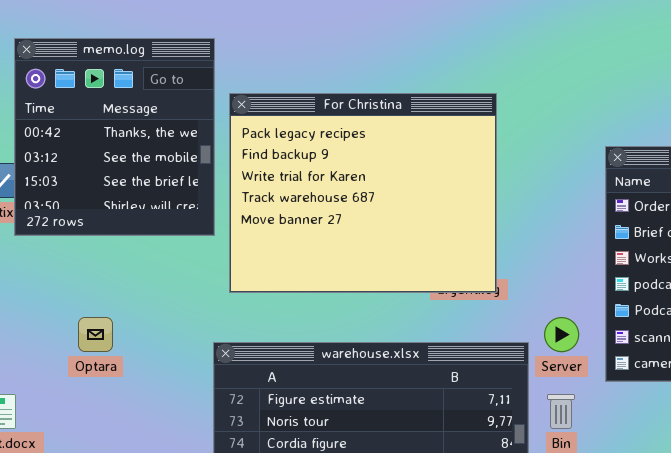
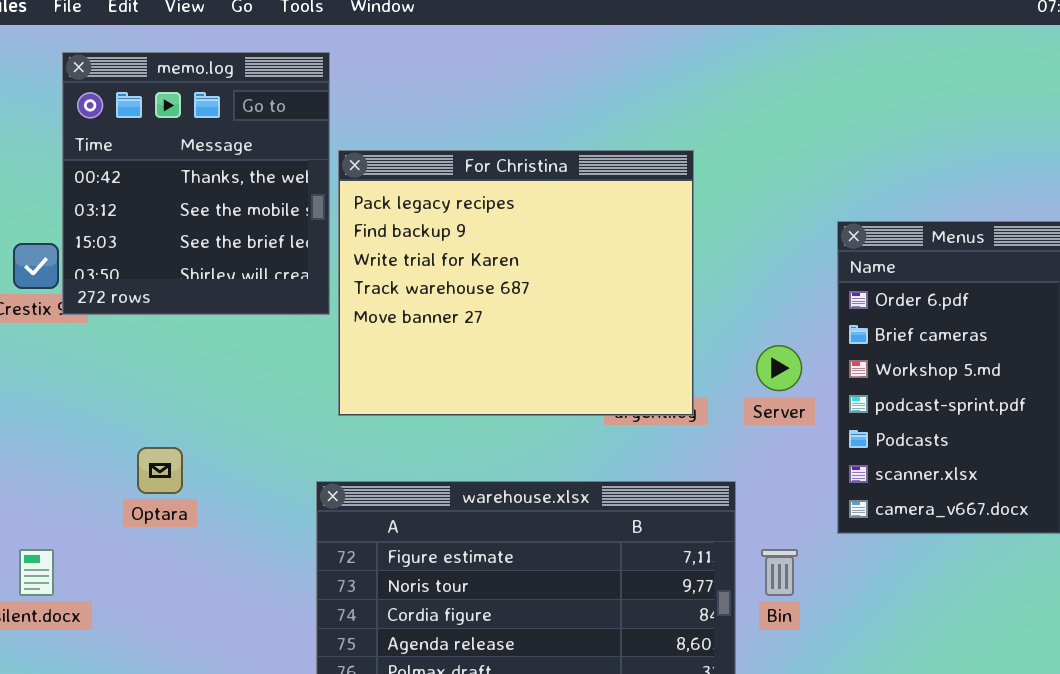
memo.log: [14,38,215,236] -> [62,52,330,315], moved
Server: [544,317,579,352] -> [756,345,802,391], moved

